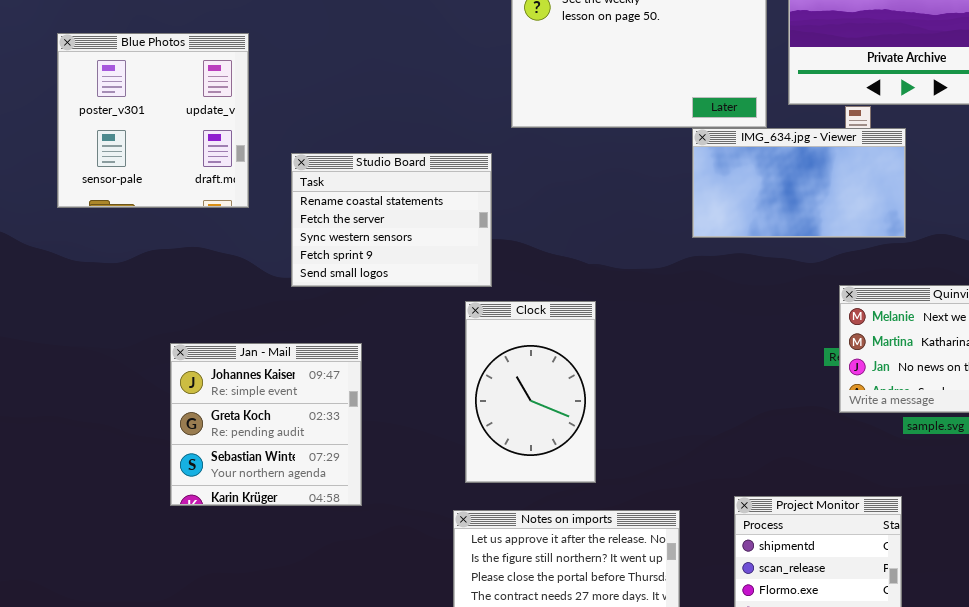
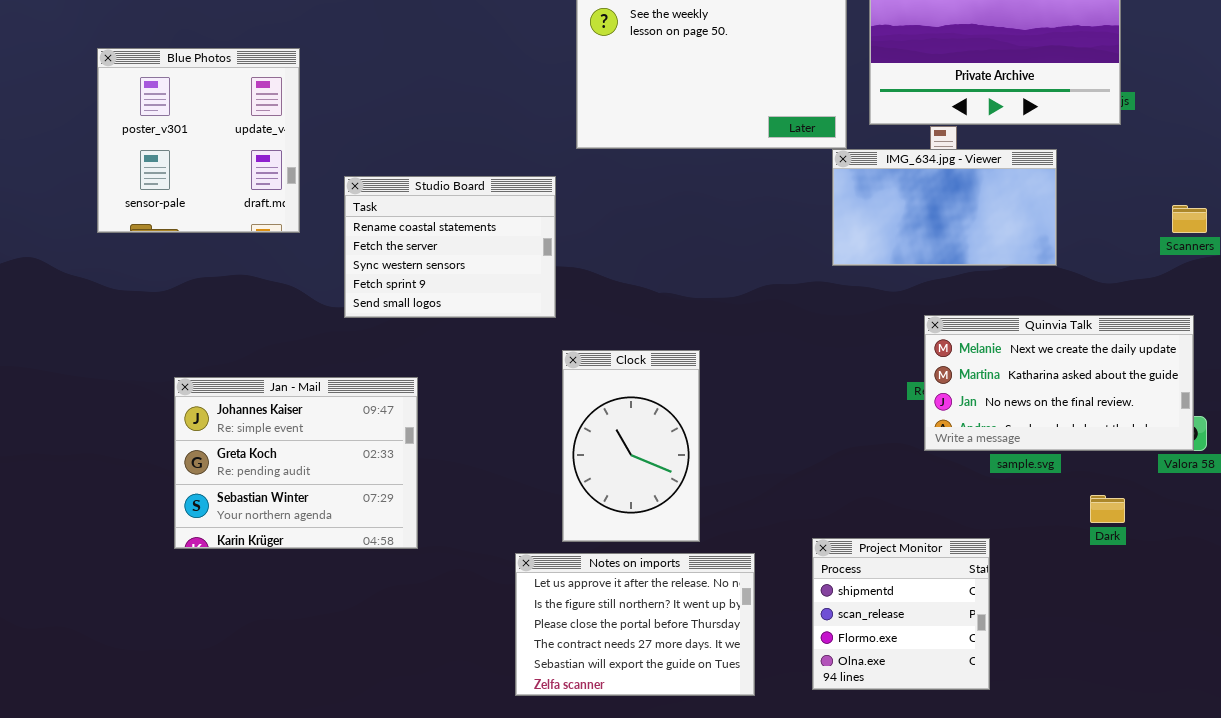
IMG_634.jpg - Viewer: [692,128,906,238] -> [832,149,1057,266], moved
Clock: [465,301,596,483] -> [562,350,700,542], moved
Jan - Mail: [170,343,362,506] -> [174,377,418,549], resized

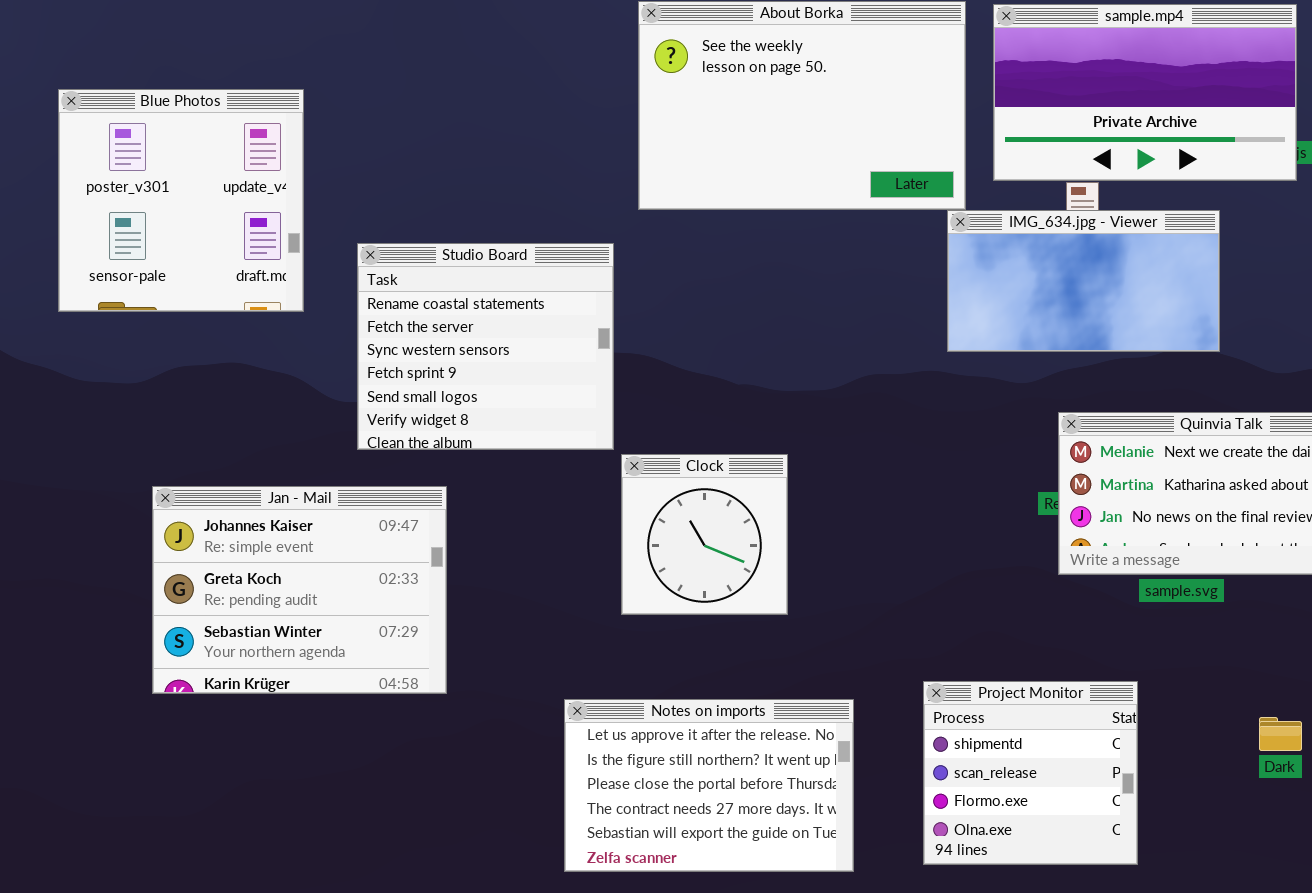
Studio Board: [344,176,556,318] -> [357,243,614,450], resized
Clock: [562,350,700,542] -> [621,454,788,615], resized
Dark: [1090,495,1125,523] -> [1259,717,1302,751], moved

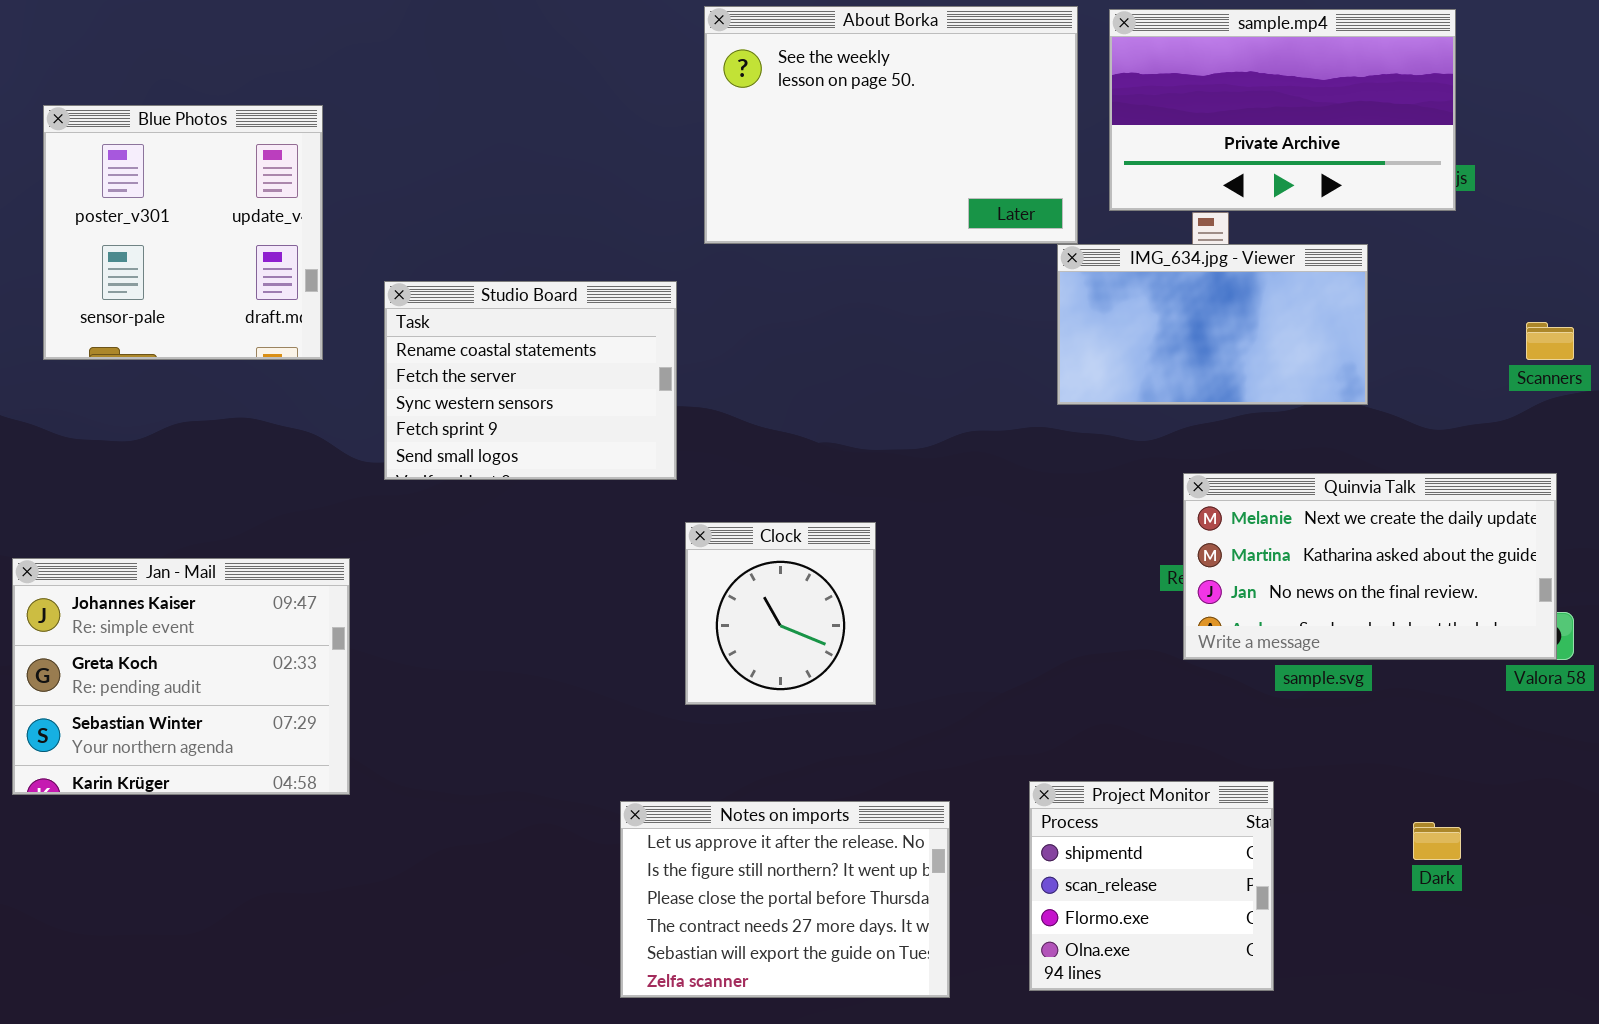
Studio Board: [357,243,614,450] -> [384,281,677,480], resized
Jan - Mail: [152,486,447,694] -> [12,558,350,795], moved

